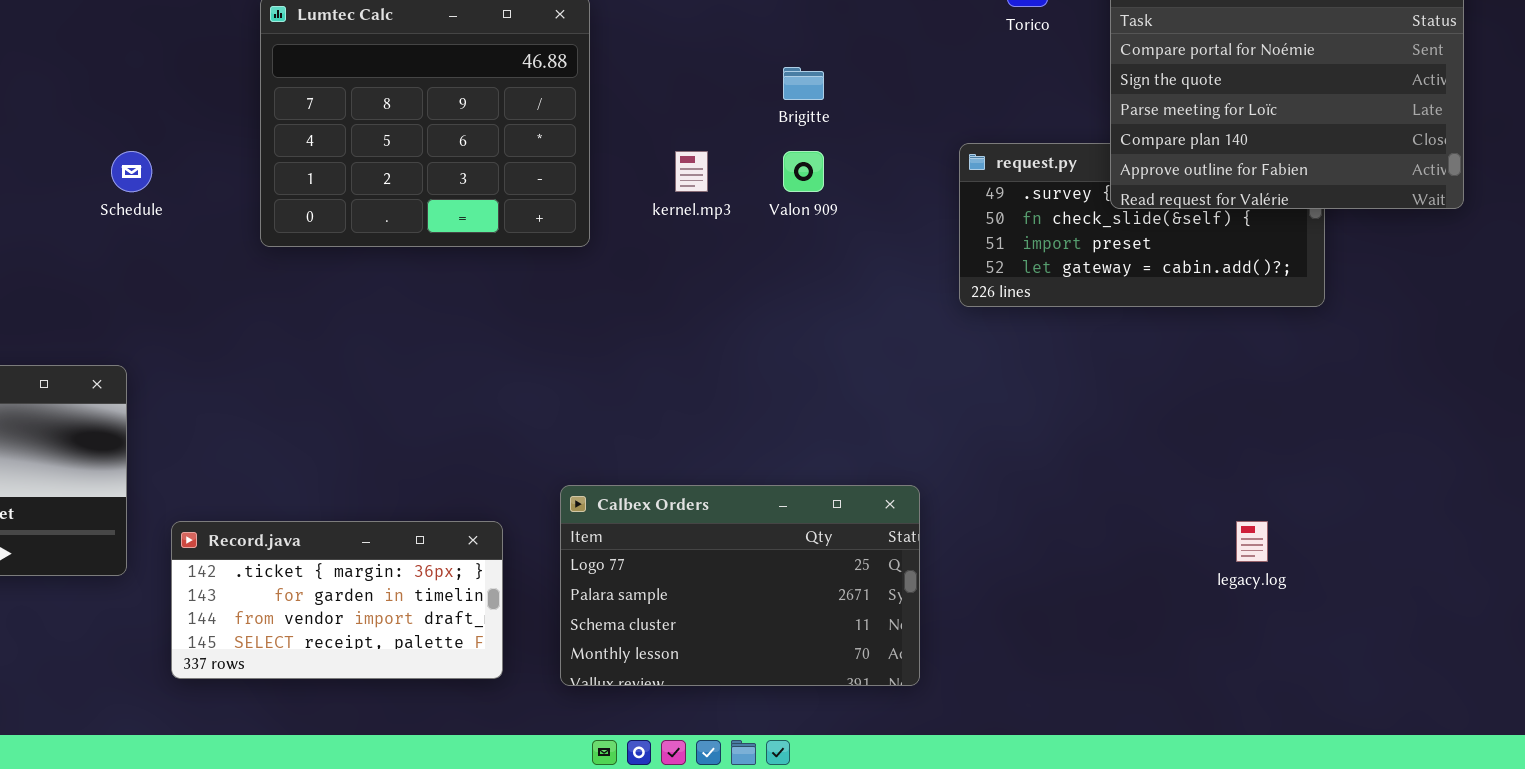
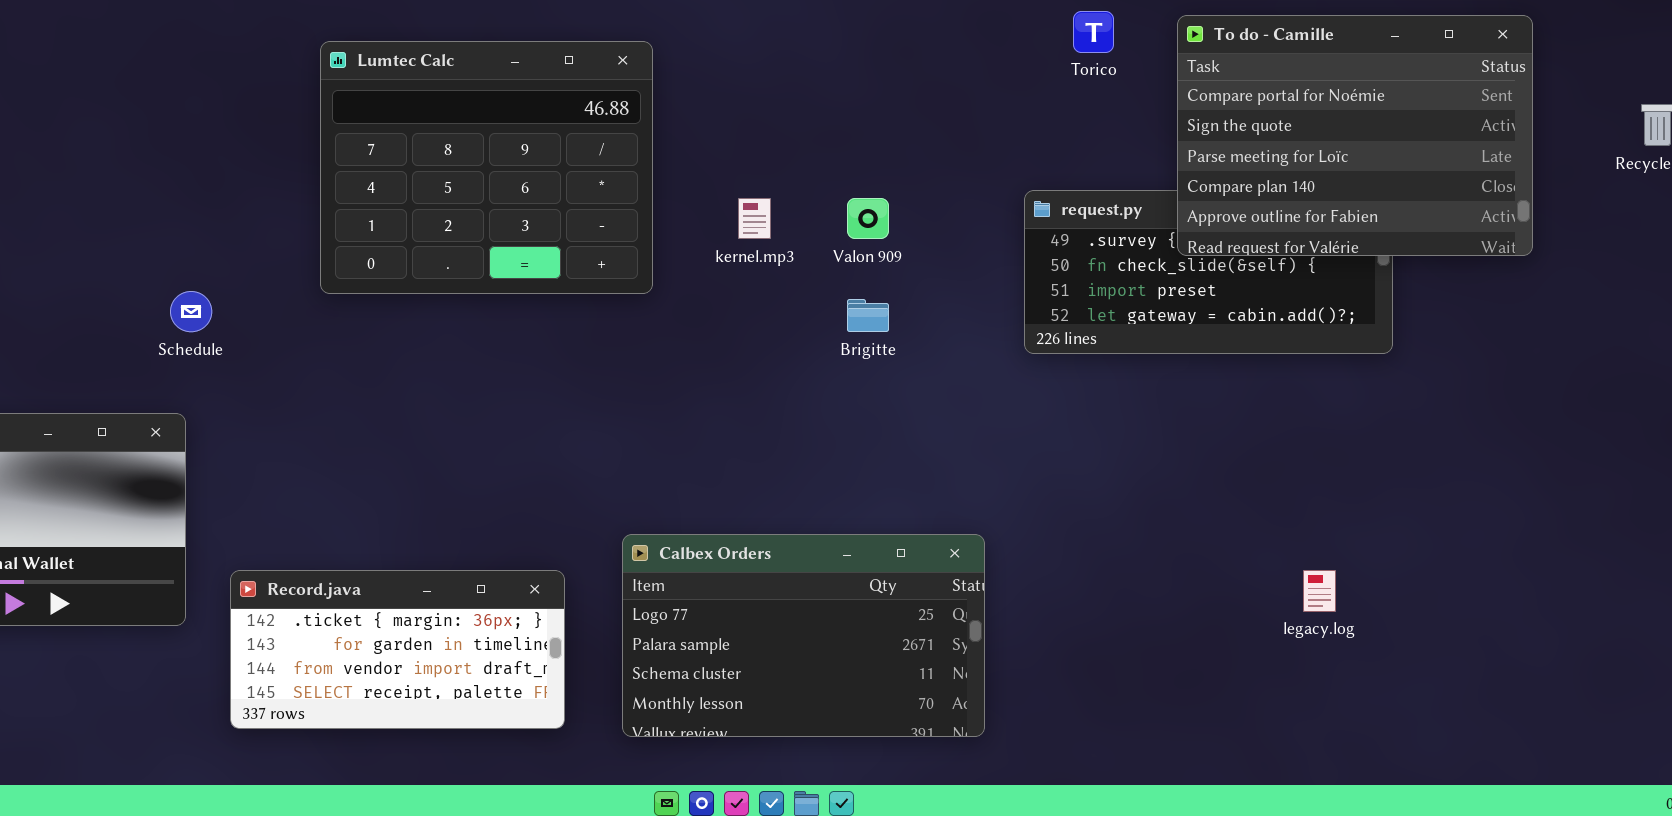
Brigitte: [783,67,824,100] -> [847,299,889,332], moved
Schedule: [111,151,152,192] -> [170,291,212,332], moved

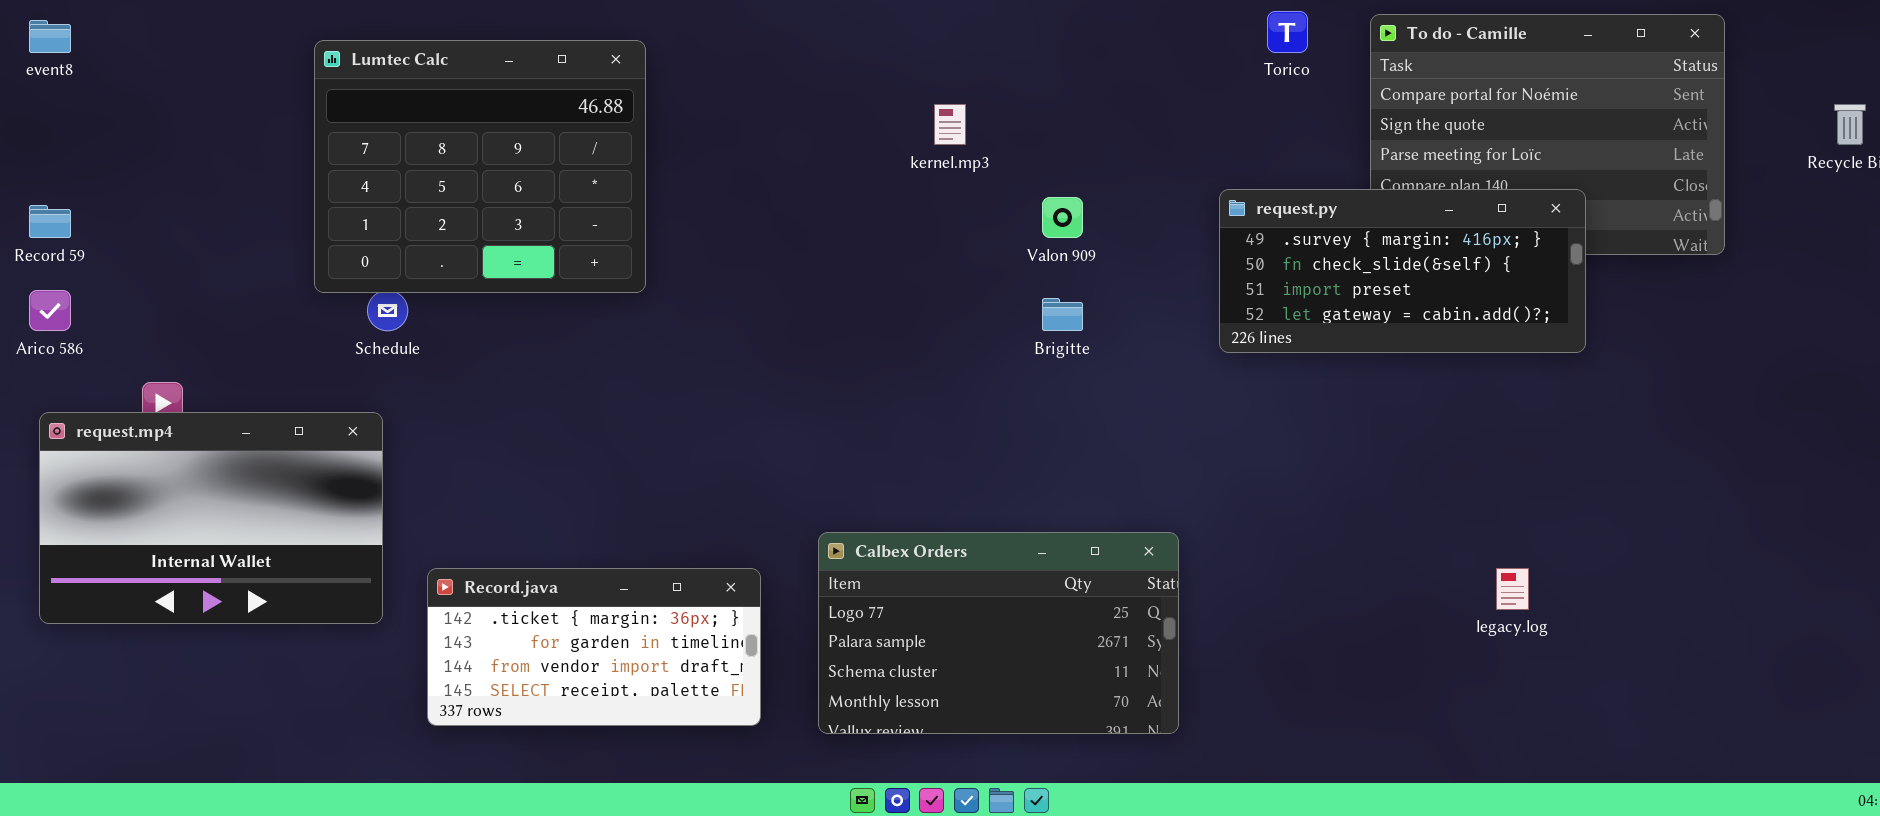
Lumtec Calc: [320,41,653,294] -> [314,40,646,293], moved
request.py: [1024,190,1393,354] -> [1219,189,1586,353], raised
kernel.mp3: [738,198,771,239] -> [934,104,966,145], moved

